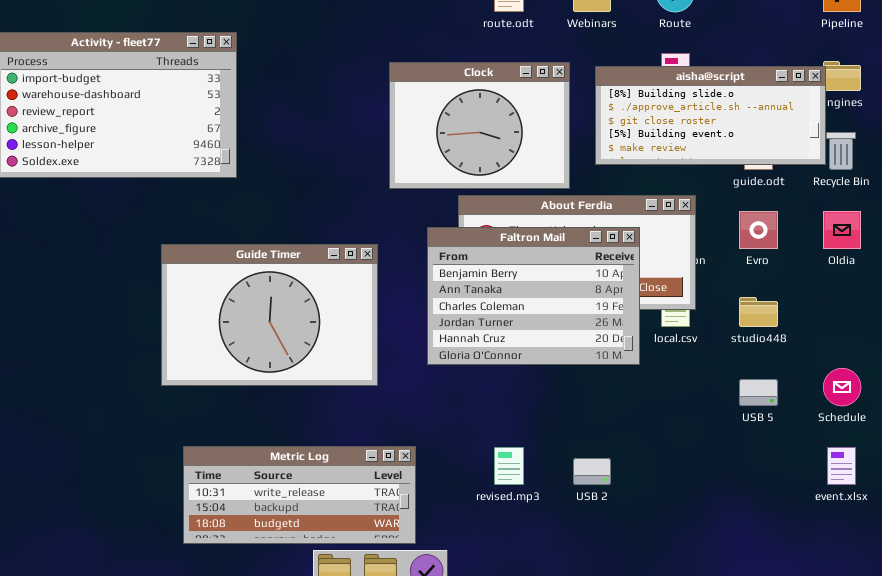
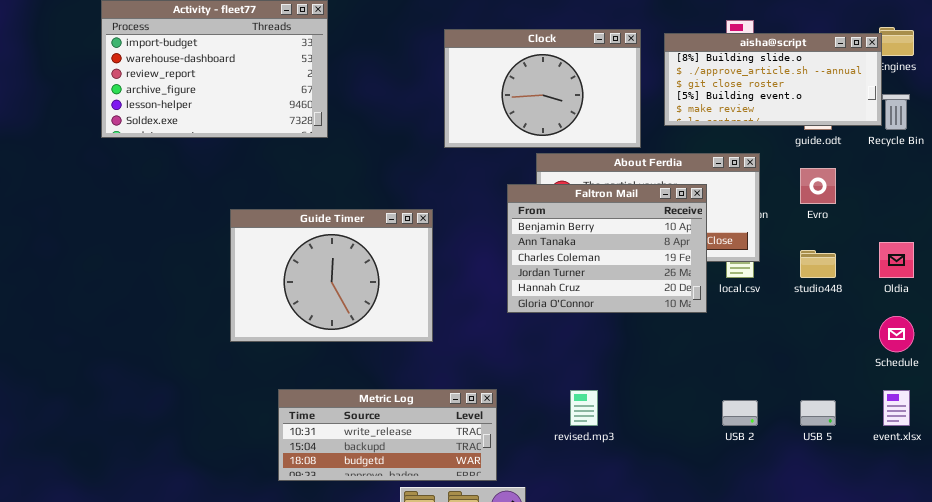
Clock: [389,62,570,189] -> [444,29,641,148], resized
Oldia: [823,211,861,249] -> [879,242,914,278], moved
Guide Timer: [161,244,378,386] -> [230,209,433,342], moved
USB 5: [739,379,778,406] -> [800,400,836,426], moved
USB 2: [573,458,611,485] -> [722,400,758,426], moved

